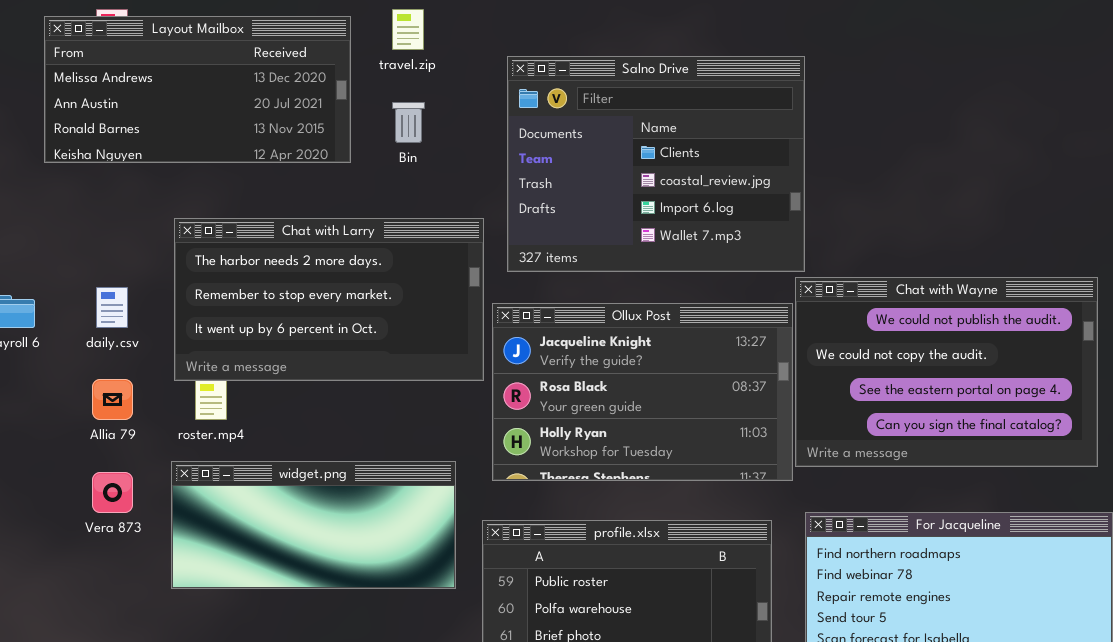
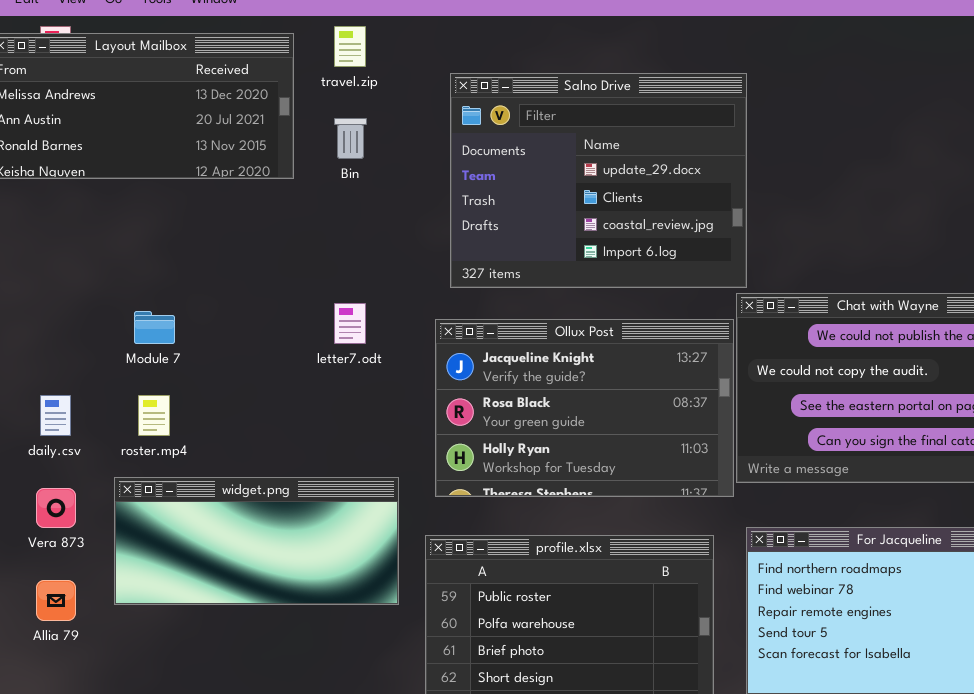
Salno Drive: [507,56,805,272] -> [450,73,747,288], scrolled up 1 row
Chat with Larry: [174,218,484,381] -> none, closed
daily.csv: [96,287,128,328] -> [40,395,71,436], moved
Allia 79: [92,379,133,420] -> [36,580,76,621], moved

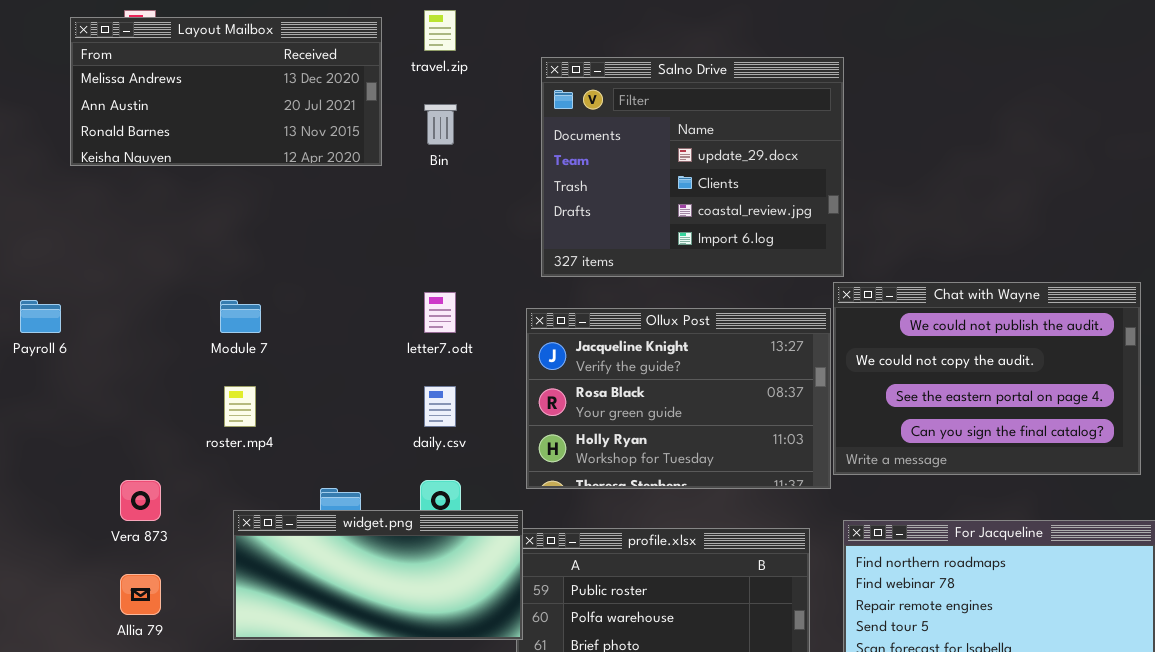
daily.csv: [40,395,71,436] -> [424,386,456,427], moved
widget.png: [114,477,399,605] -> [233,510,523,640], moved

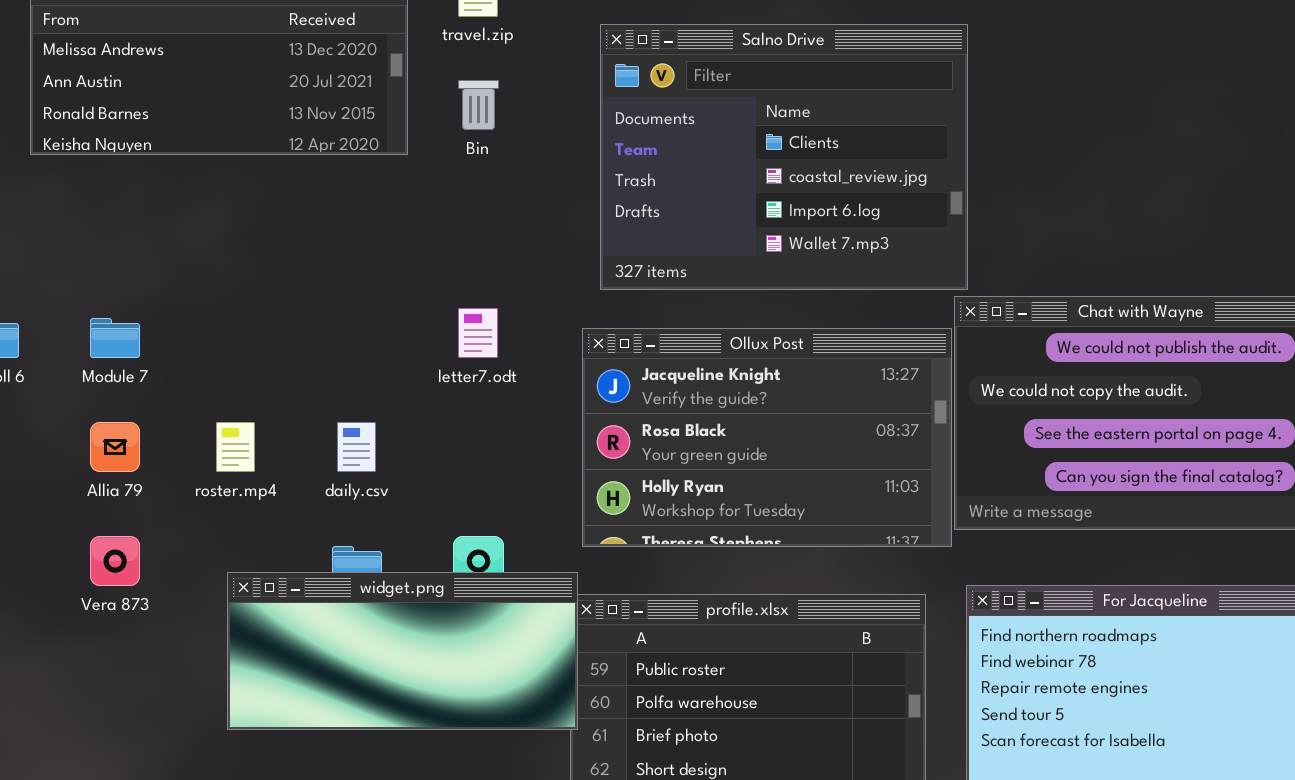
Salno Drive: [541,57,844,277] -> [600,24,968,290], scrolled down 1 row
Module 7: [220,300,261,333] -> [90,318,140,358], moved
daily.csv: [424,386,456,427] -> [337,422,376,472], moved
Allia 79: [120,574,161,615] -> [90,422,140,472], moved

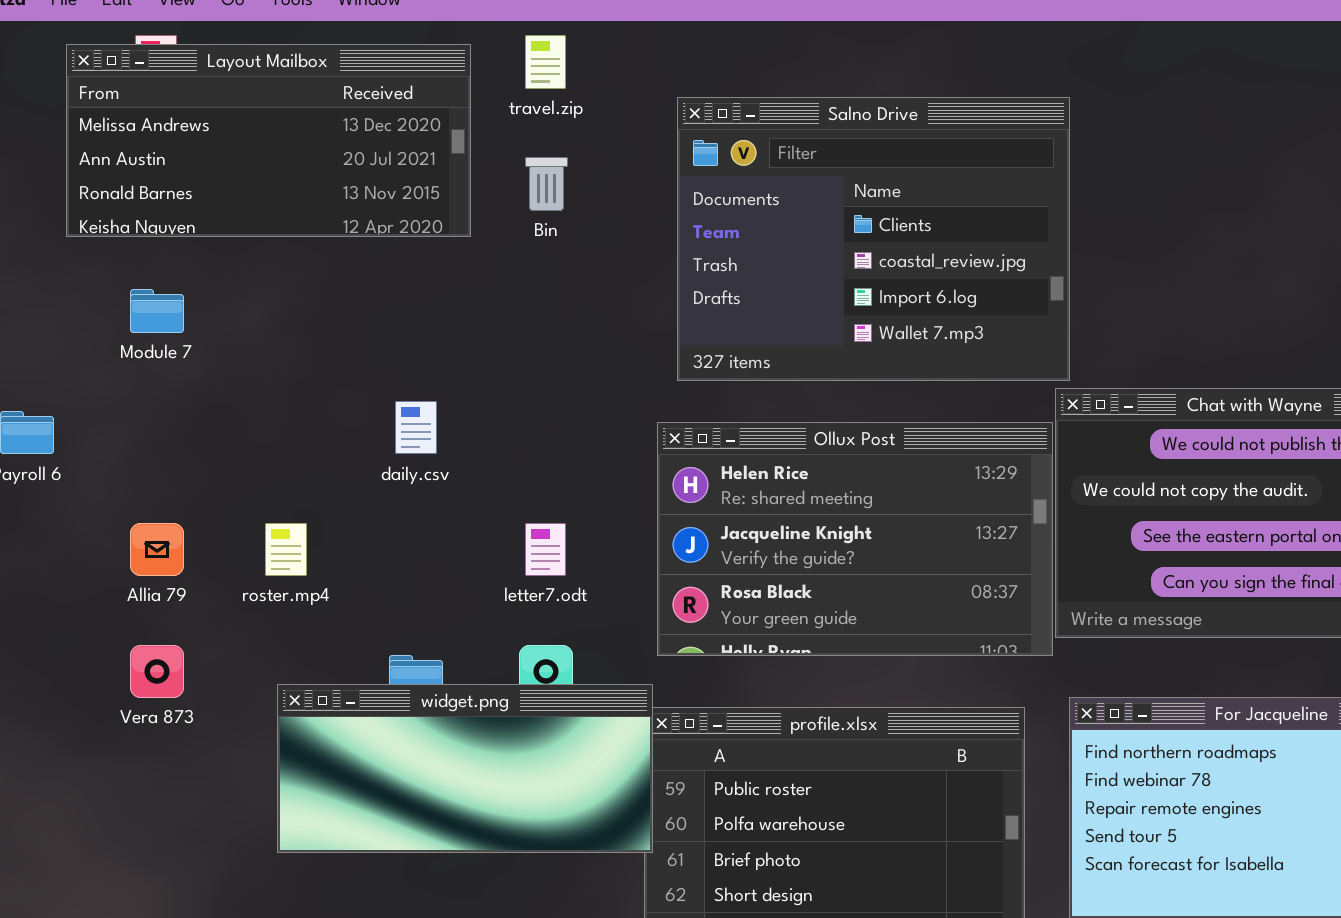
letter7.odt: [458,308,498,358] -> [525,523,566,576], moved
Module 7: [90,318,140,358] -> [130,289,184,333], moved
Ollux Post: [582,328,952,547] -> [657,422,1053,656], scrolled up 1 row
daily.csv: [337,422,376,472] -> [395,401,437,454], moved

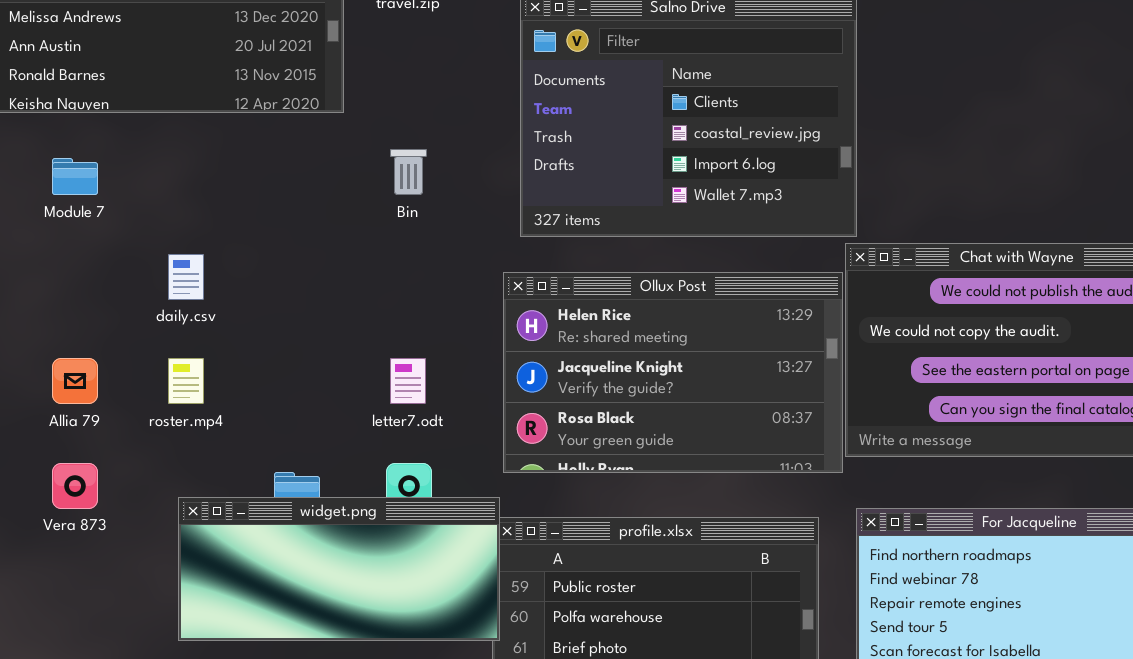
Bin: [525,157,568,211] -> [390,149,427,195], moved
daily.csv: [395,401,437,454] -> [168,254,204,300], moved

